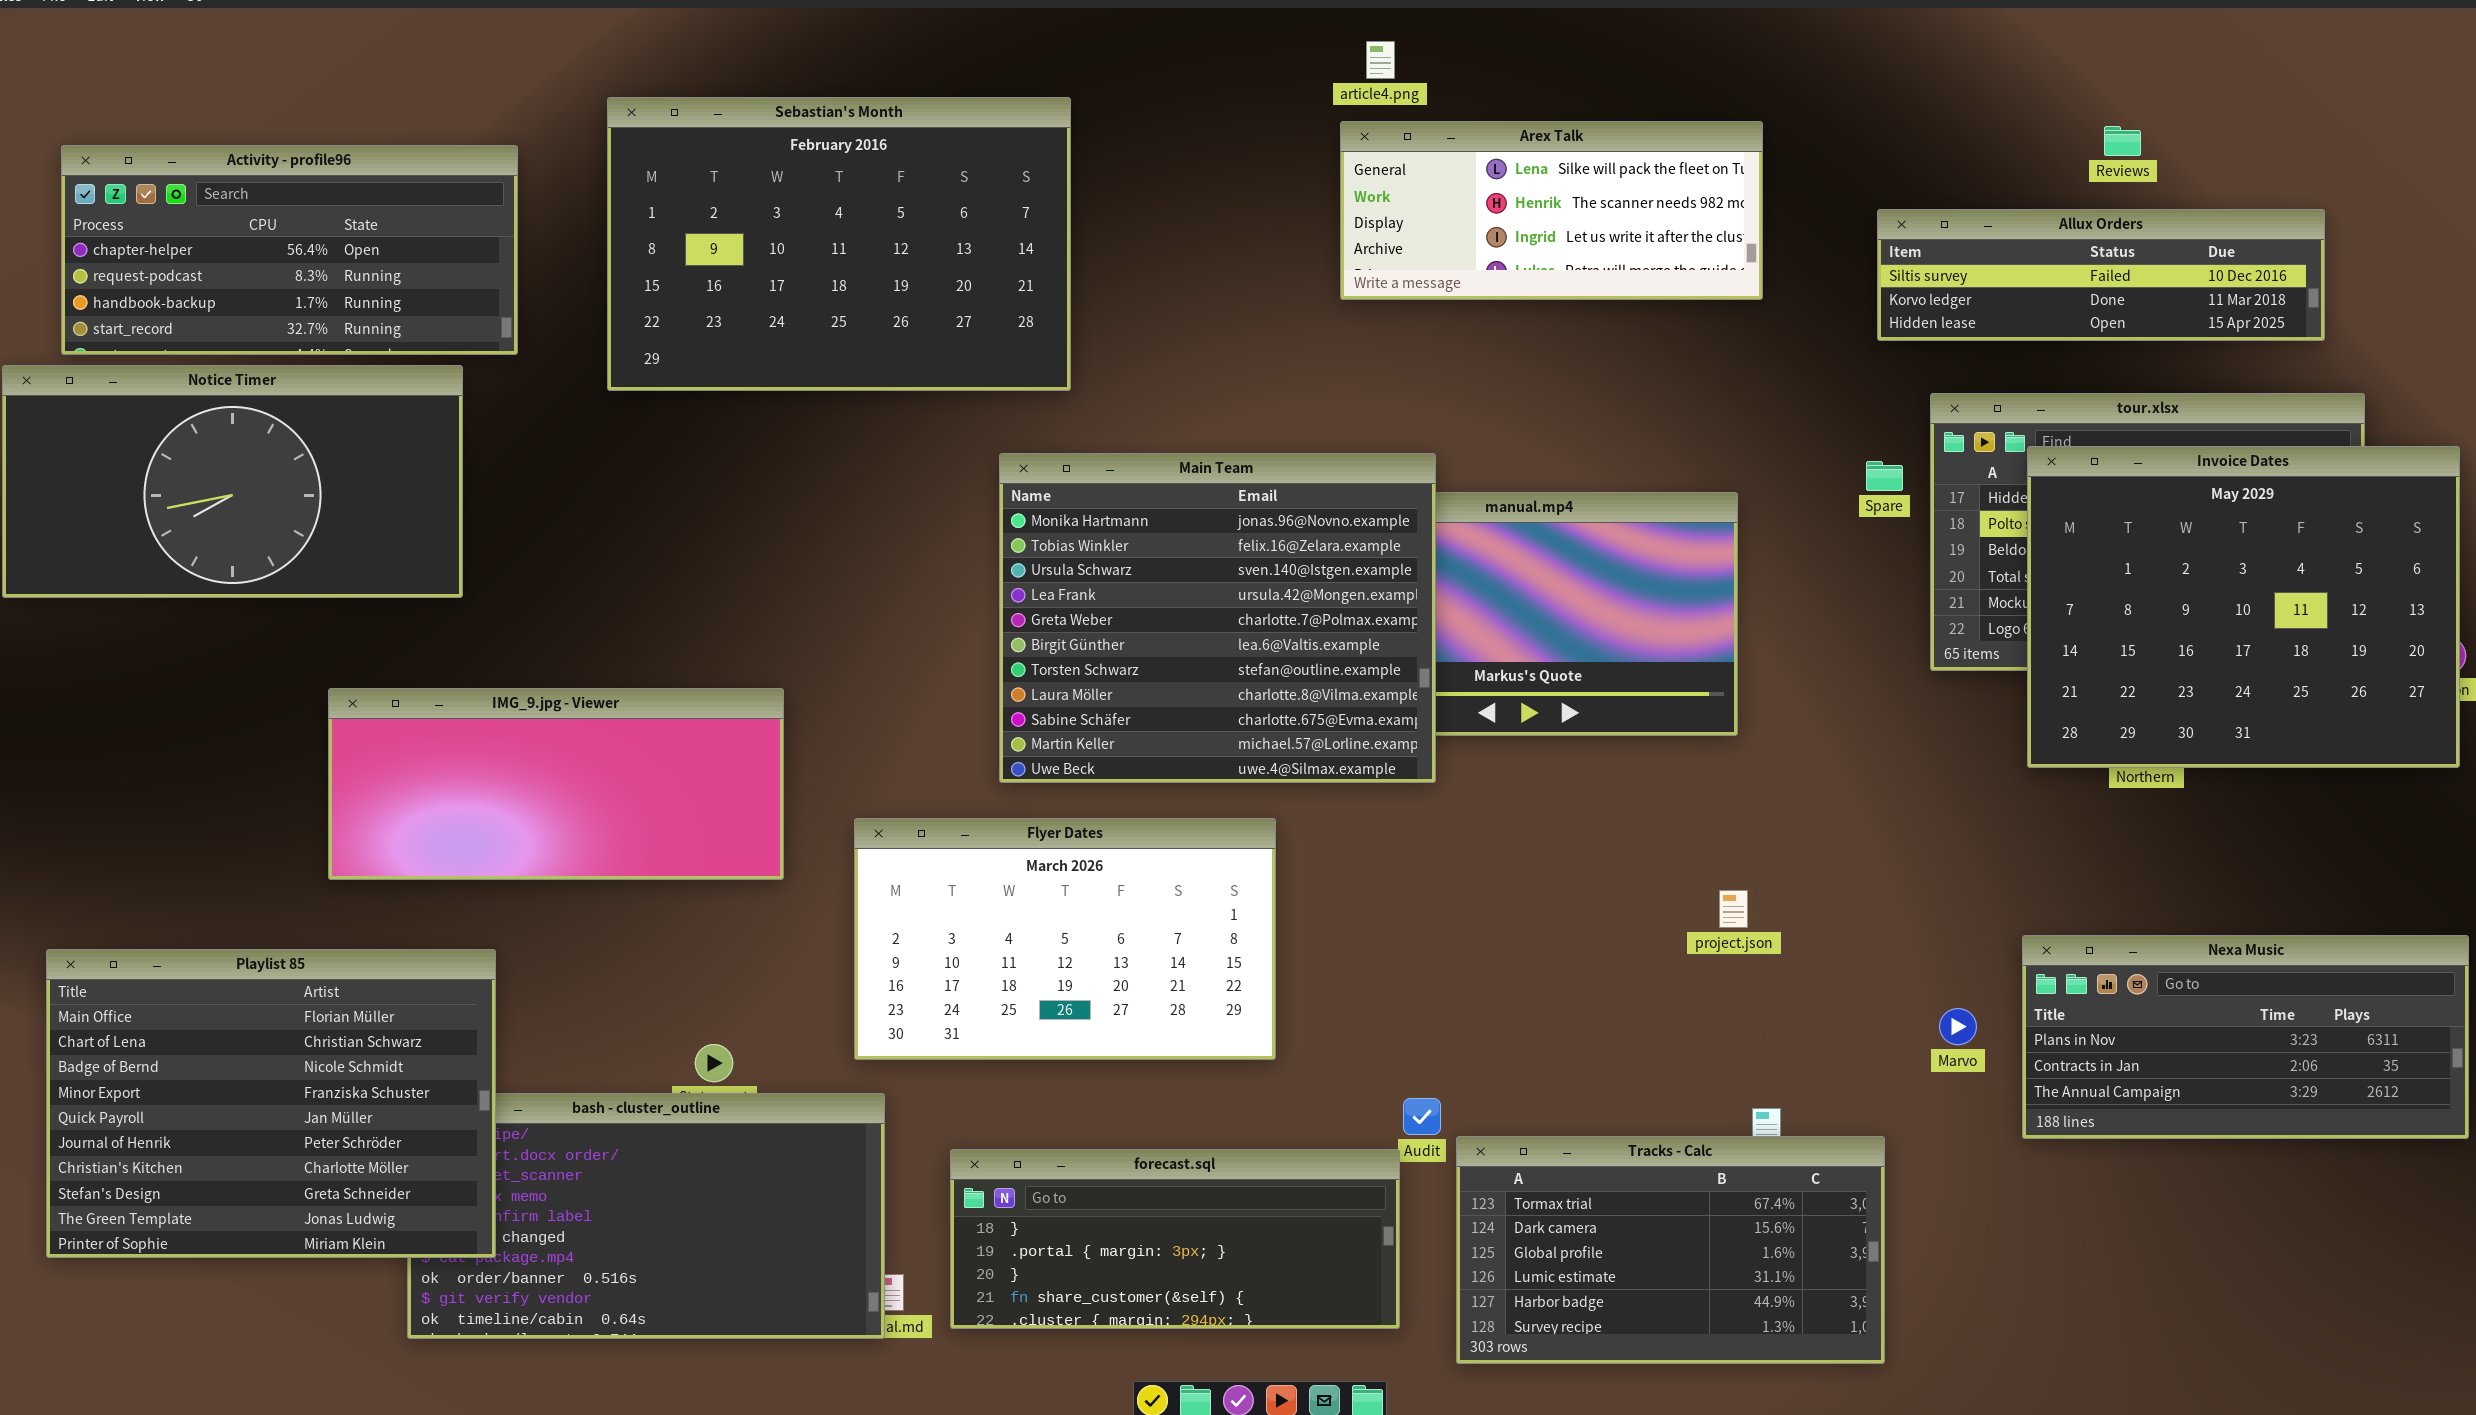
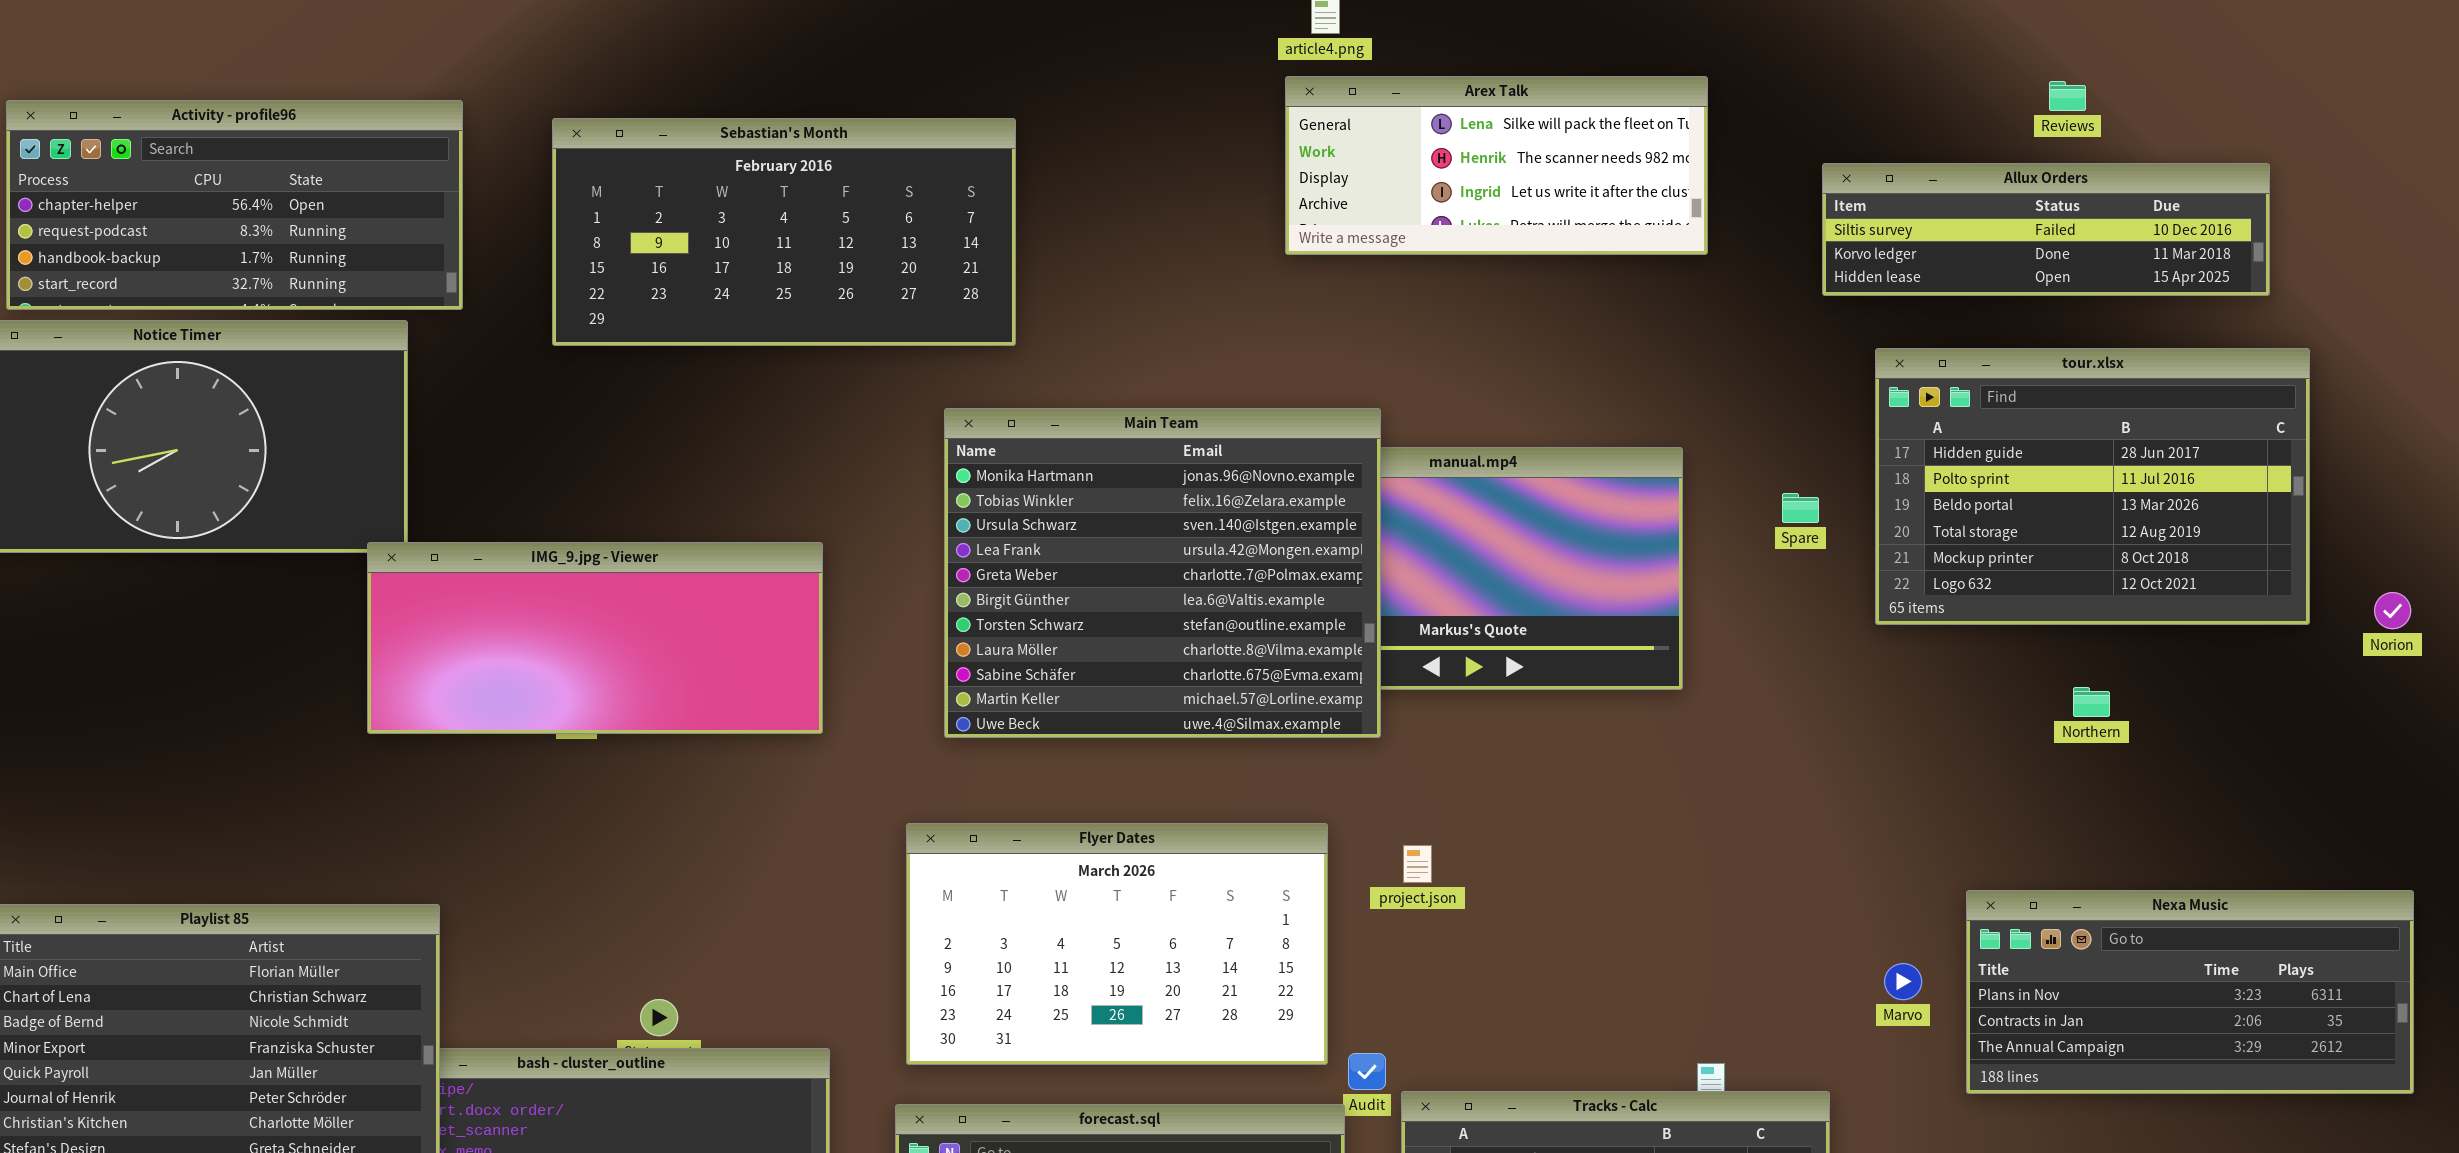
Sebastian's Month: [607,97,1071,391] -> [552,118,1016,346], resized
Invoice Dates: [2027,446,2460,768] -> none, closed
Spare: [1866,461,1903,491] -> [1782,493,1819,523], moved
IMG_9.jpg - Viewer: [328,688,784,880] -> [367,542,823,734], moved
Flyer Dates: [854,818,1276,1060] -> [906,823,1328,1065], moved
project.json: [1719,890,1748,928] -> [1403,845,1432,883], moved

